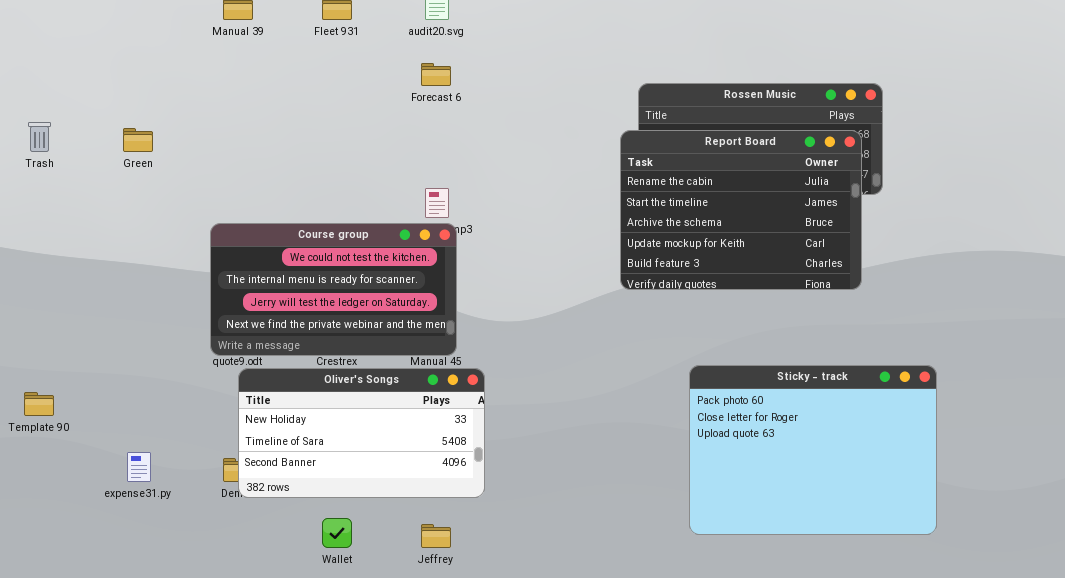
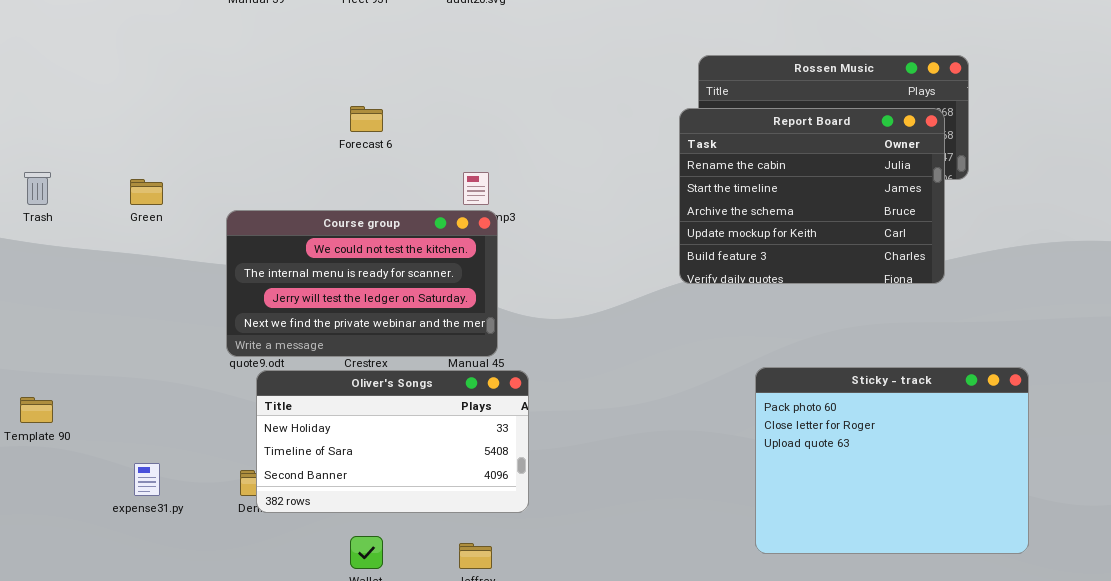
Forecast 6: [421,63,451,86] -> [350,106,383,132], moved
Trash: [28,122,51,152] -> [24,172,51,205], moved
Green: [123,128,153,152] -> [130,179,163,205], moved

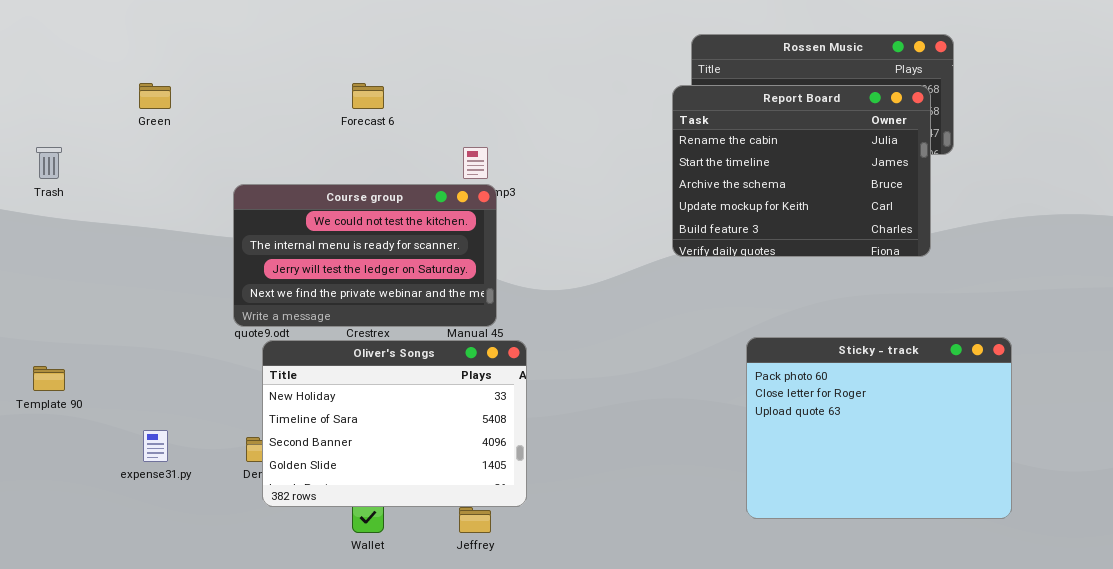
Green: [130,179,163,205] -> [139,83,171,109], moved
Oliver's Songs: [256,370,529,513] -> [262,340,527,507], resized

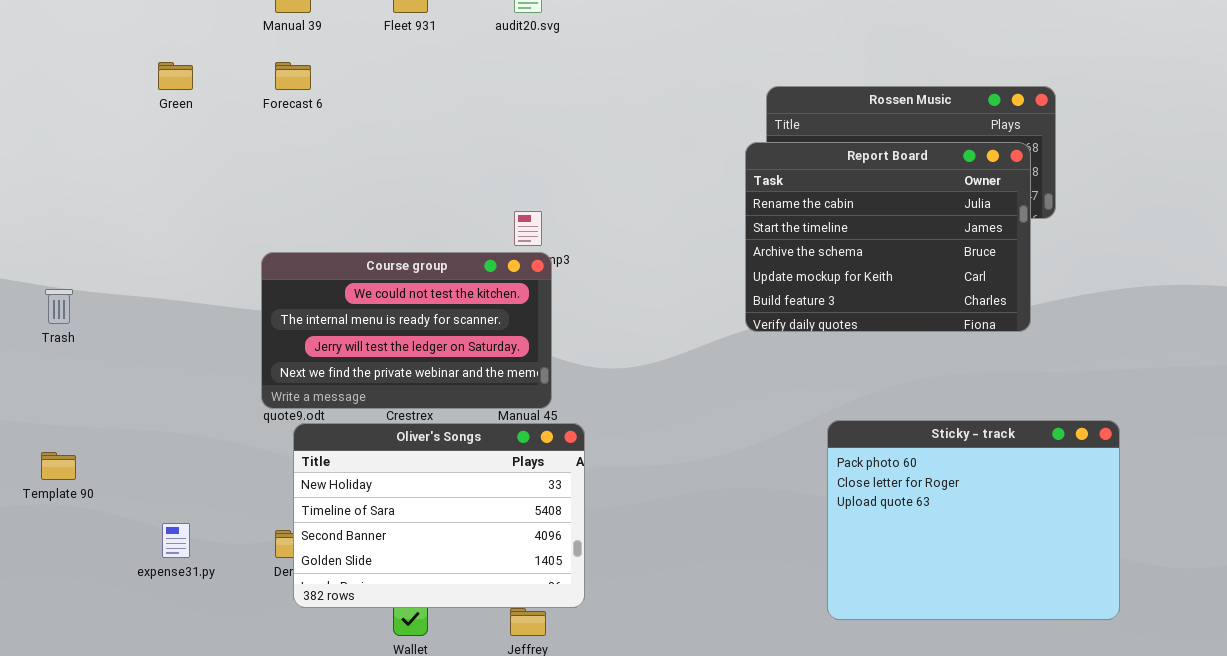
Green: [139,83,171,109] -> [158,62,193,90], moved
Forecast 6: [352,83,384,109] -> [275,62,311,90], moved
Trash: [36,147,62,179] -> [45,289,73,324], moved

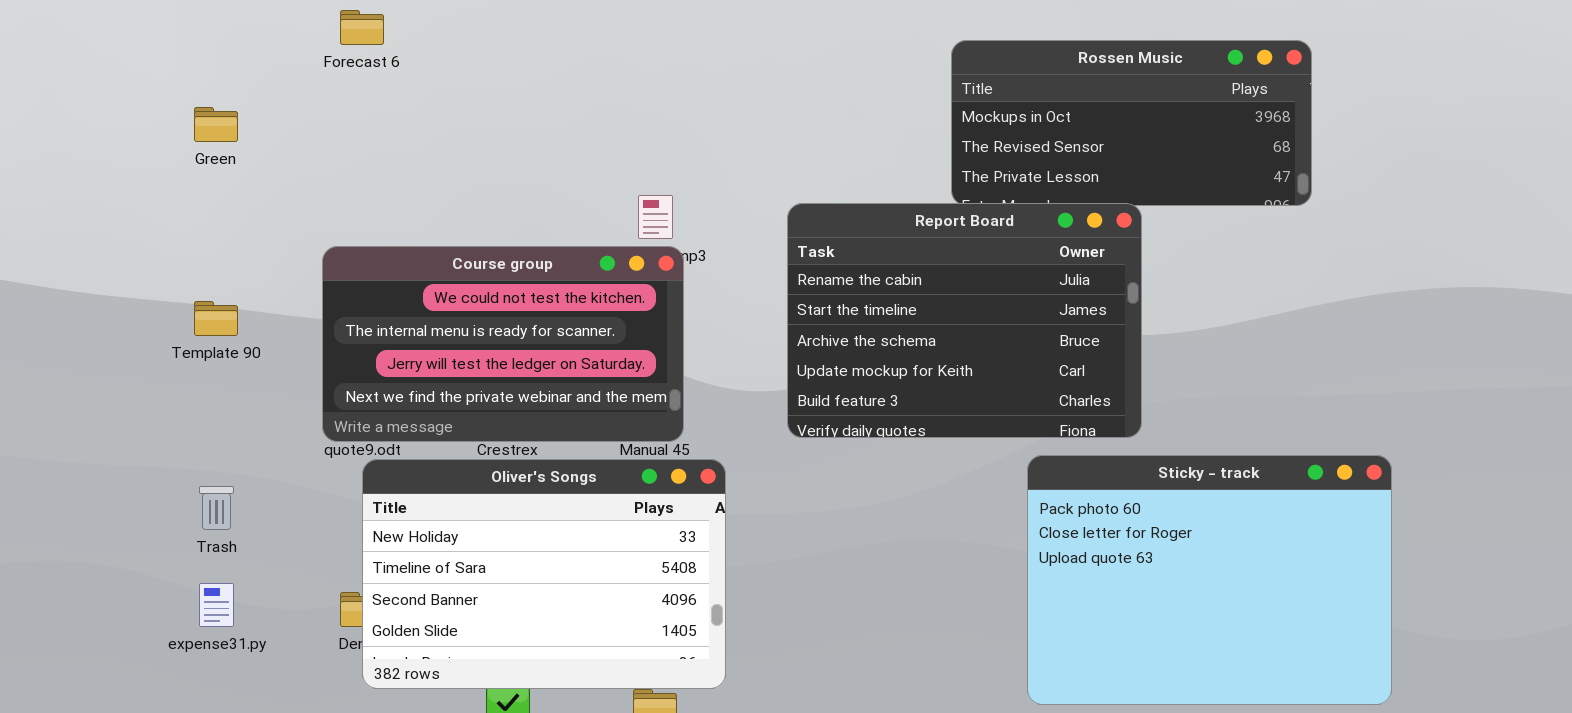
Green: [158,62,193,90] -> [194,107,238,142], moved
Report Board: [745,142,1031,332] -> [787,203,1142,438], moved
Trash: [45,289,73,324] -> [199,486,234,530], moved
Template 90: [41,452,76,480] -> [194,301,238,336], moved

